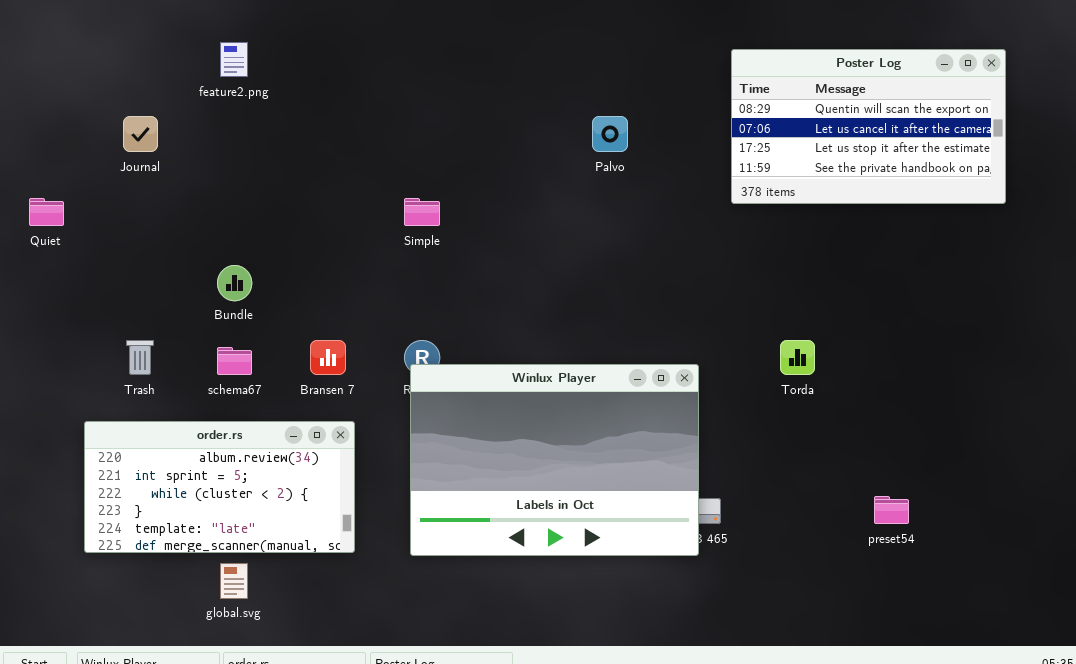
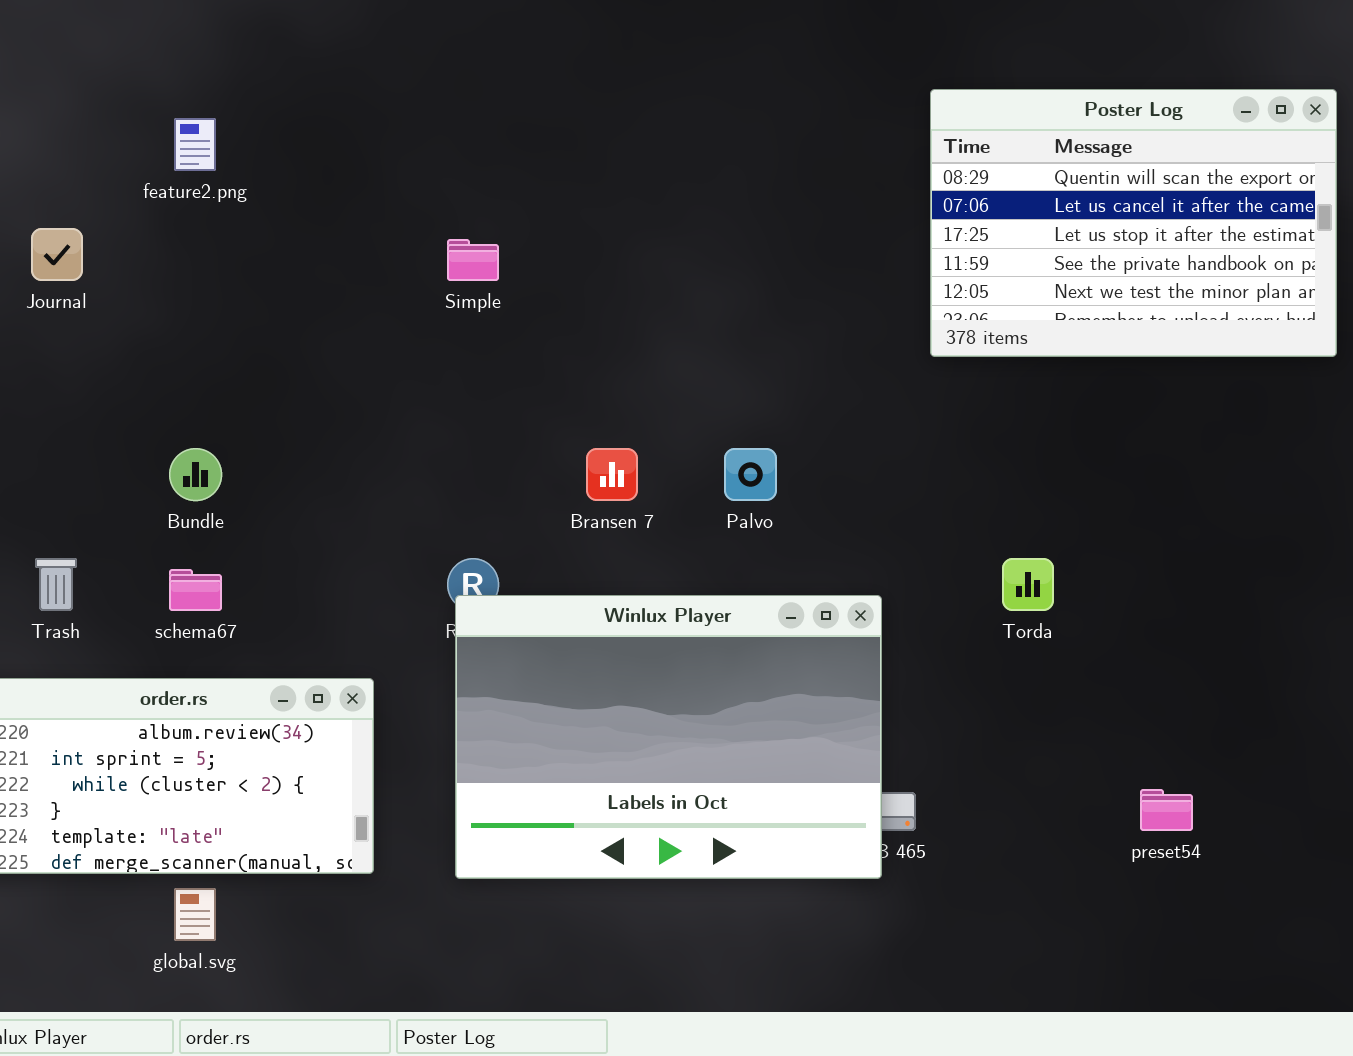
Poster Log: [731,49,1006,204] -> [930,89,1337,357], resized
Palvo: [592,116,628,152] -> [724,448,777,501], moved
Simple: [404,198,440,226] -> [447,239,499,281], moved
Bransen 7: [310,340,346,375] -> [586,448,638,501], moved

